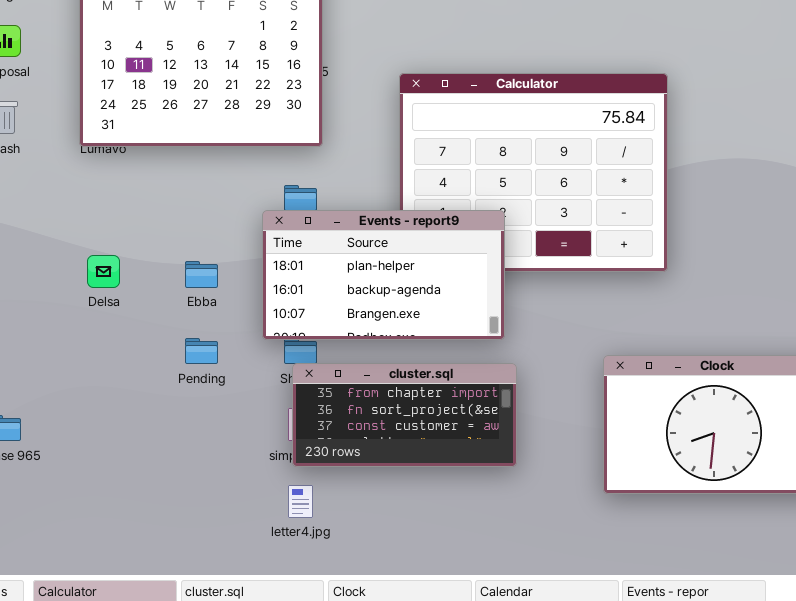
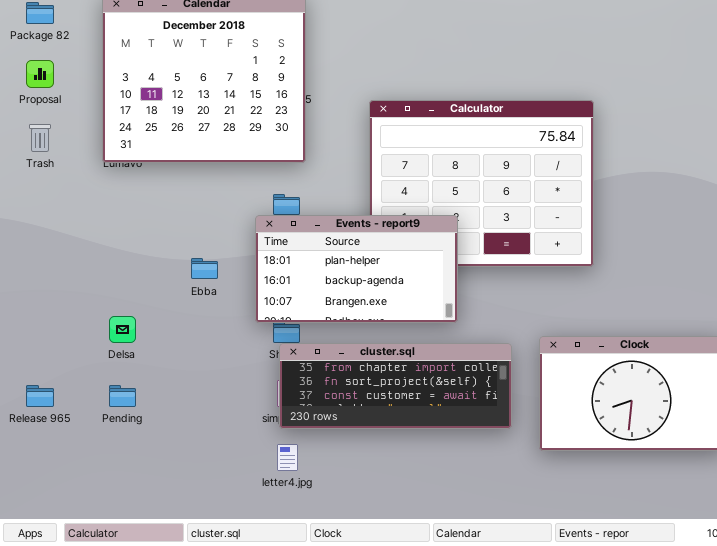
Delsa: [87,255,120,288] -> [109,316,136,343], moved
Pending: [185,338,218,364] -> [109,385,136,407], moved
cluster.sql: [292,363,517,467] -> [279,343,512,429], resized

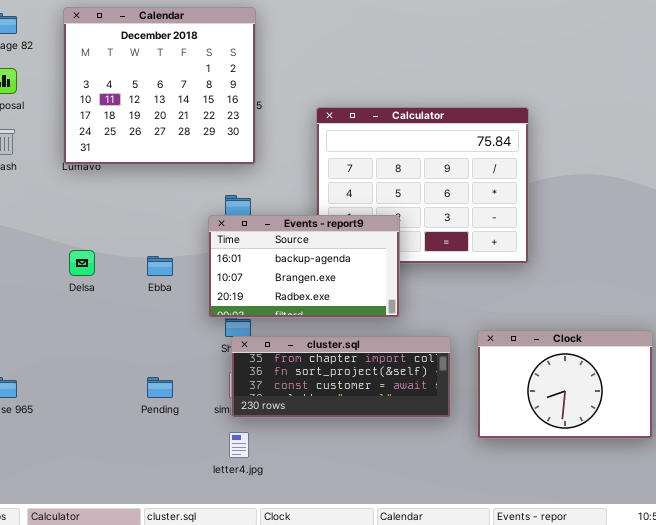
Events - report9: [255,215,458,323] -> [208,215,400,318], scrolled down 1 row
Delsa: [109,316,136,343] -> [69,250,95,276], moved
Pending: [109,385,136,407] -> [147,377,173,398], moved

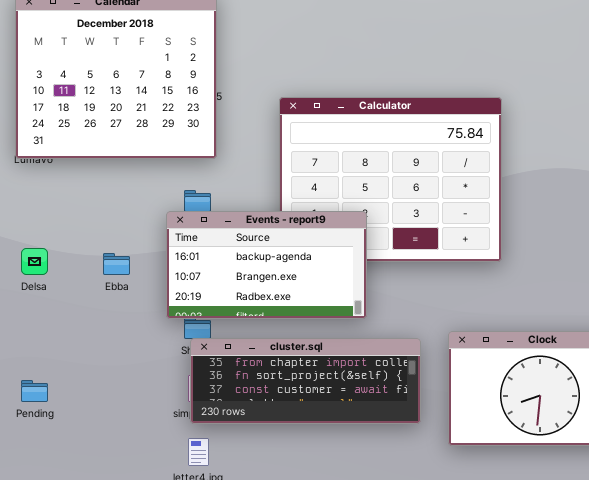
Pending: [147,377,173,398] -> [21,380,48,402], moved

